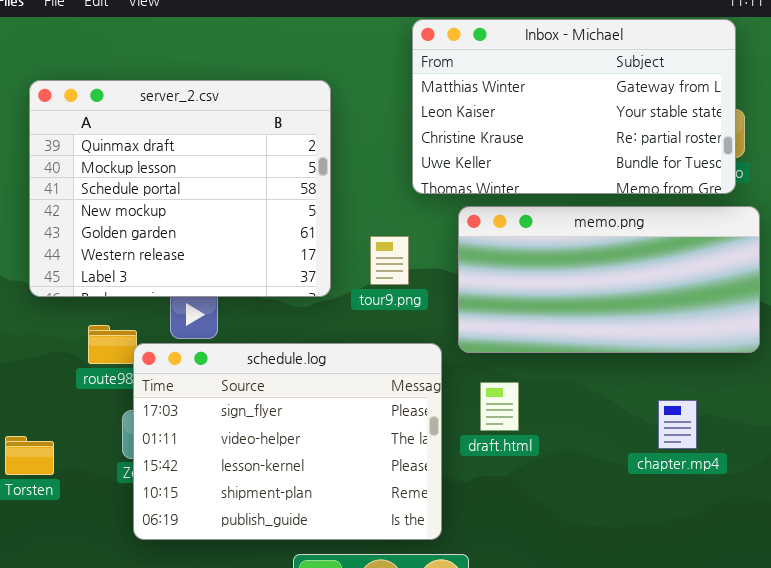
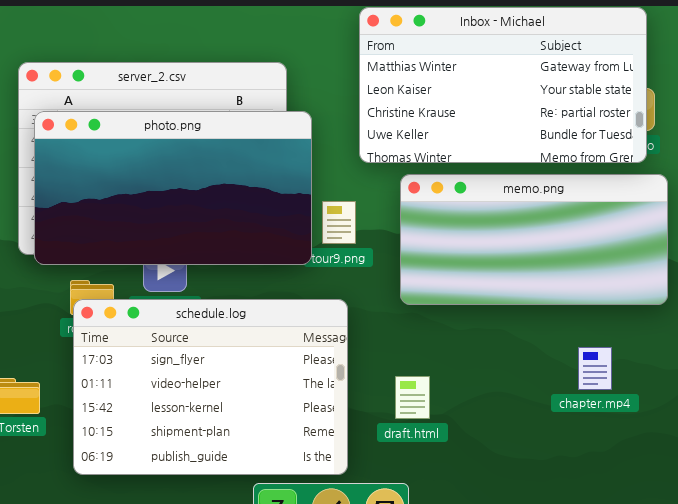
photo.png: none -> [34,111,312,265], opened
schedule.log: [133,343,442,540] -> [73,299,348,475], moved
draft.html: [480,382,519,431] -> [395,376,430,419], moved

